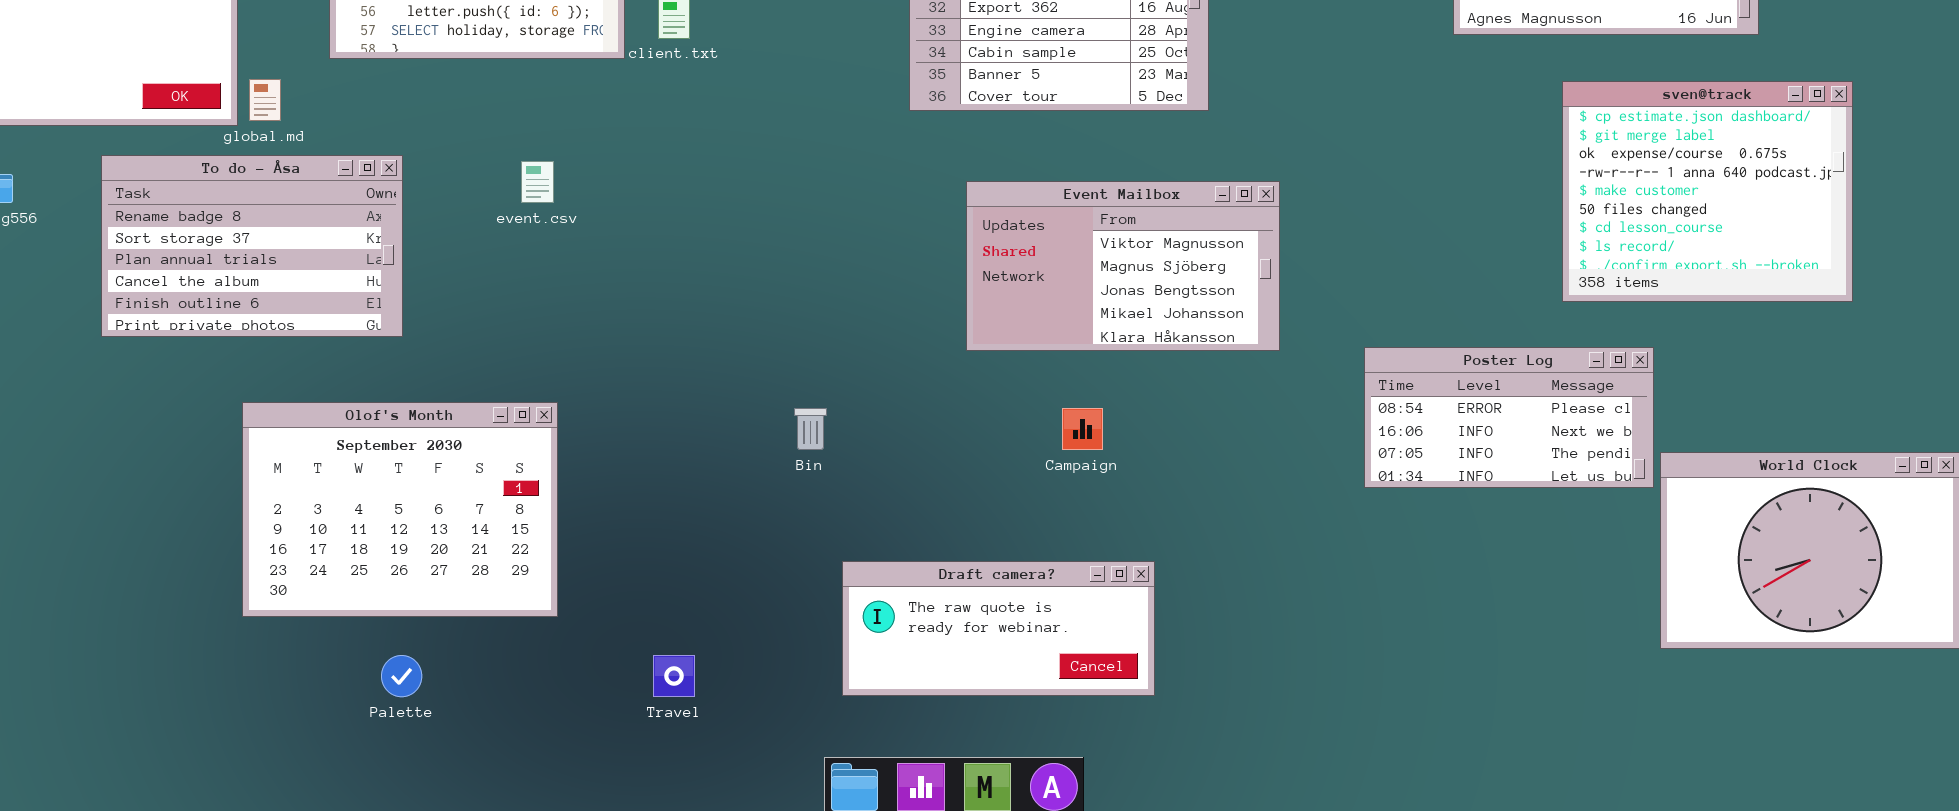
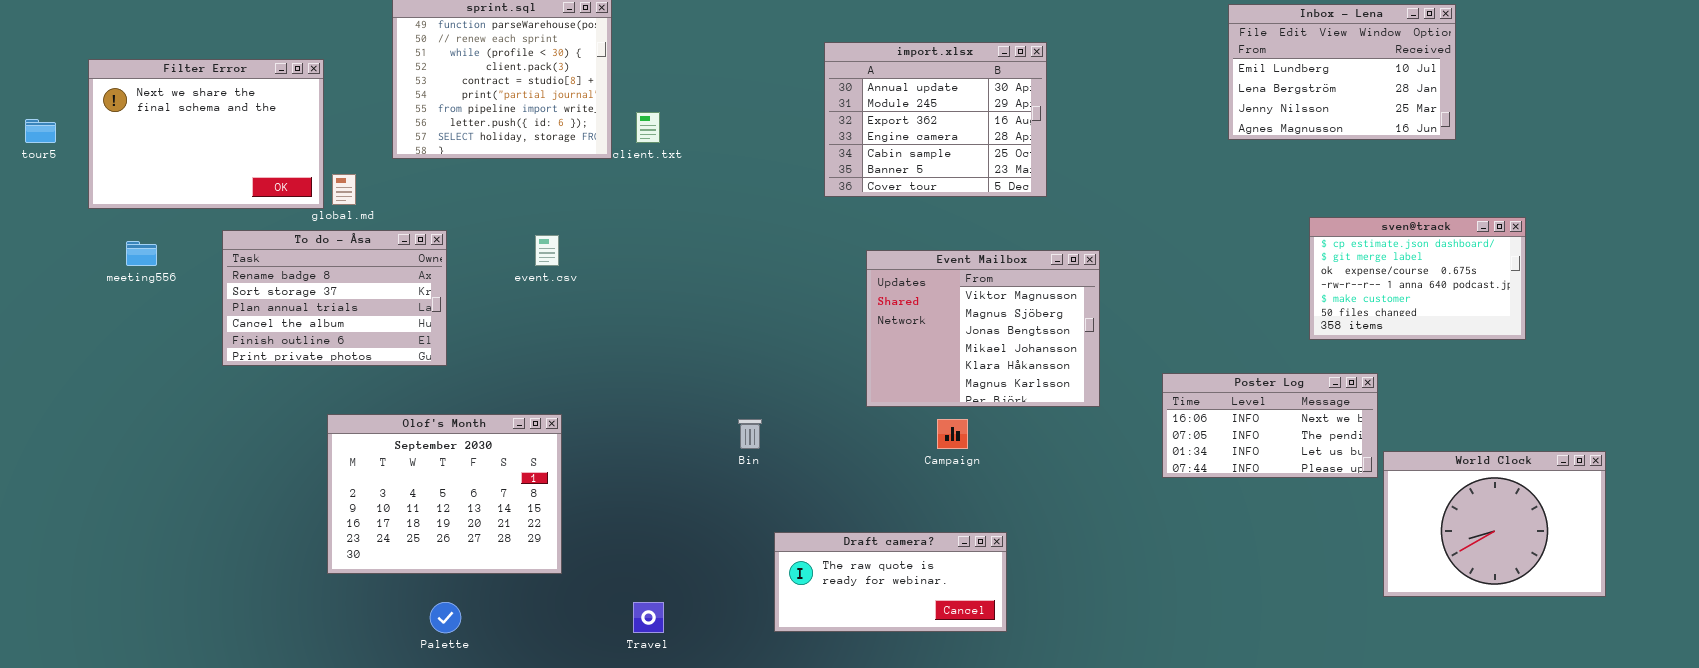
sven@track: [1562,81,1853,302] -> [1309,217,1526,340], resized
Event Mailbox: [966,181,1280,351] -> [866,250,1100,407], resized
Poster Log: [1364,347,1654,488] -> [1162,373,1378,478], scrolled down 1 row

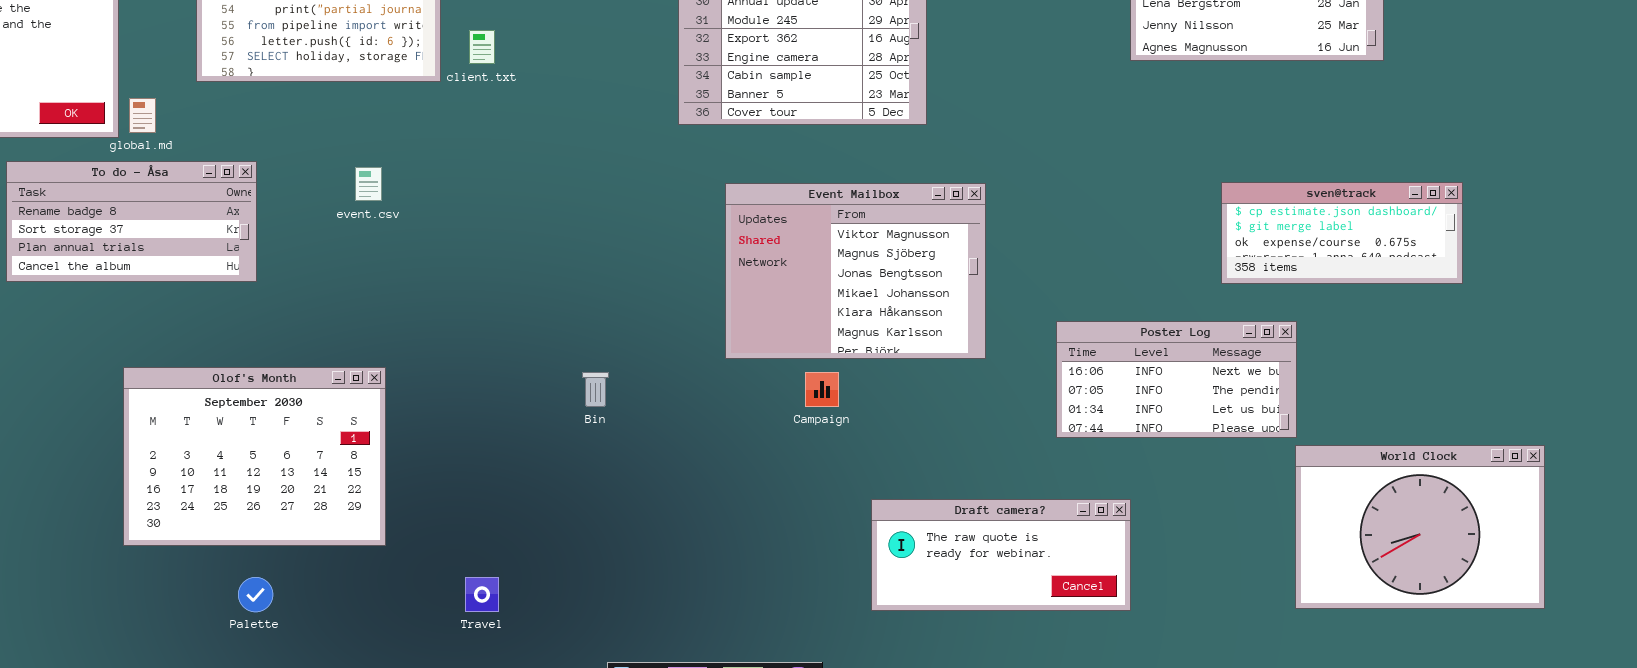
sven@track: [1309,217,1526,340] -> [1221,182,1463,284], resized
To do - Åsa: [222,230,447,366] -> [6,161,257,282], resized
World Clock: [1383,451,1606,597] -> [1295,445,1545,609], moved
Draft camera?: [774,532,1007,632] -> [871,499,1131,611], moved

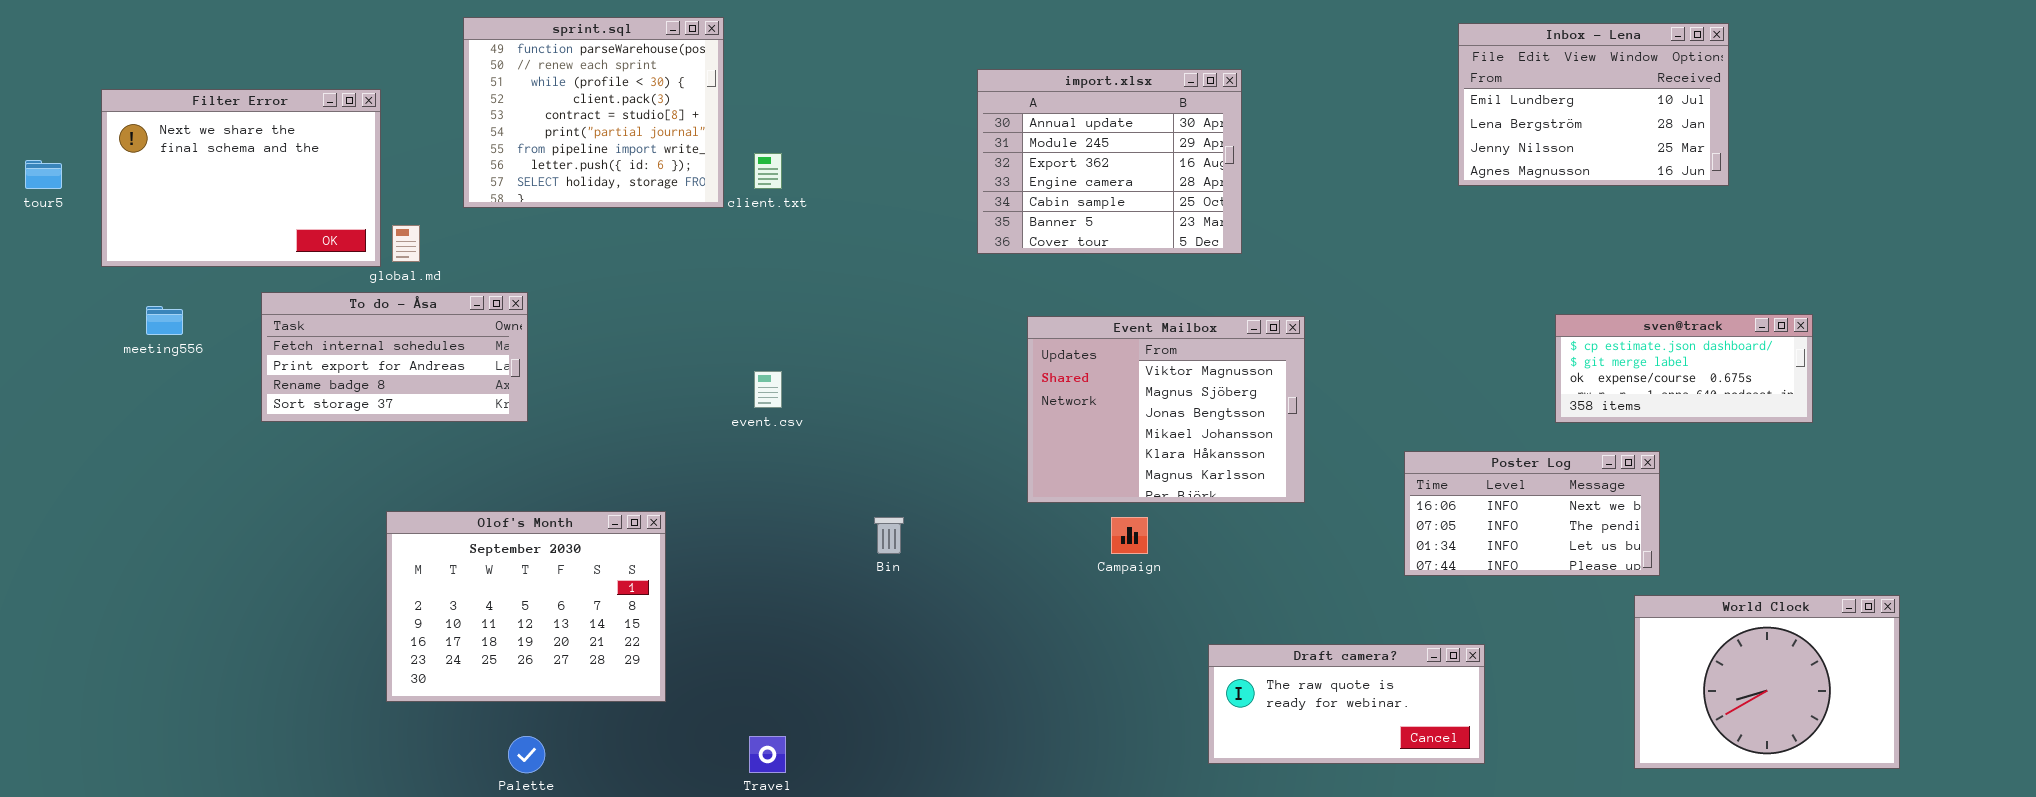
To do - Åsa: [6,161,257,282] -> [261,292,528,422], scrolled up 2 rows
event.csv: [355,167,382,201] -> [754,371,782,408], moved
Poster Log: [1056,321,1297,438] -> [1404,451,1660,576], moved
Draft camera?: [871,499,1131,611] -> [1208,644,1485,764], moved

